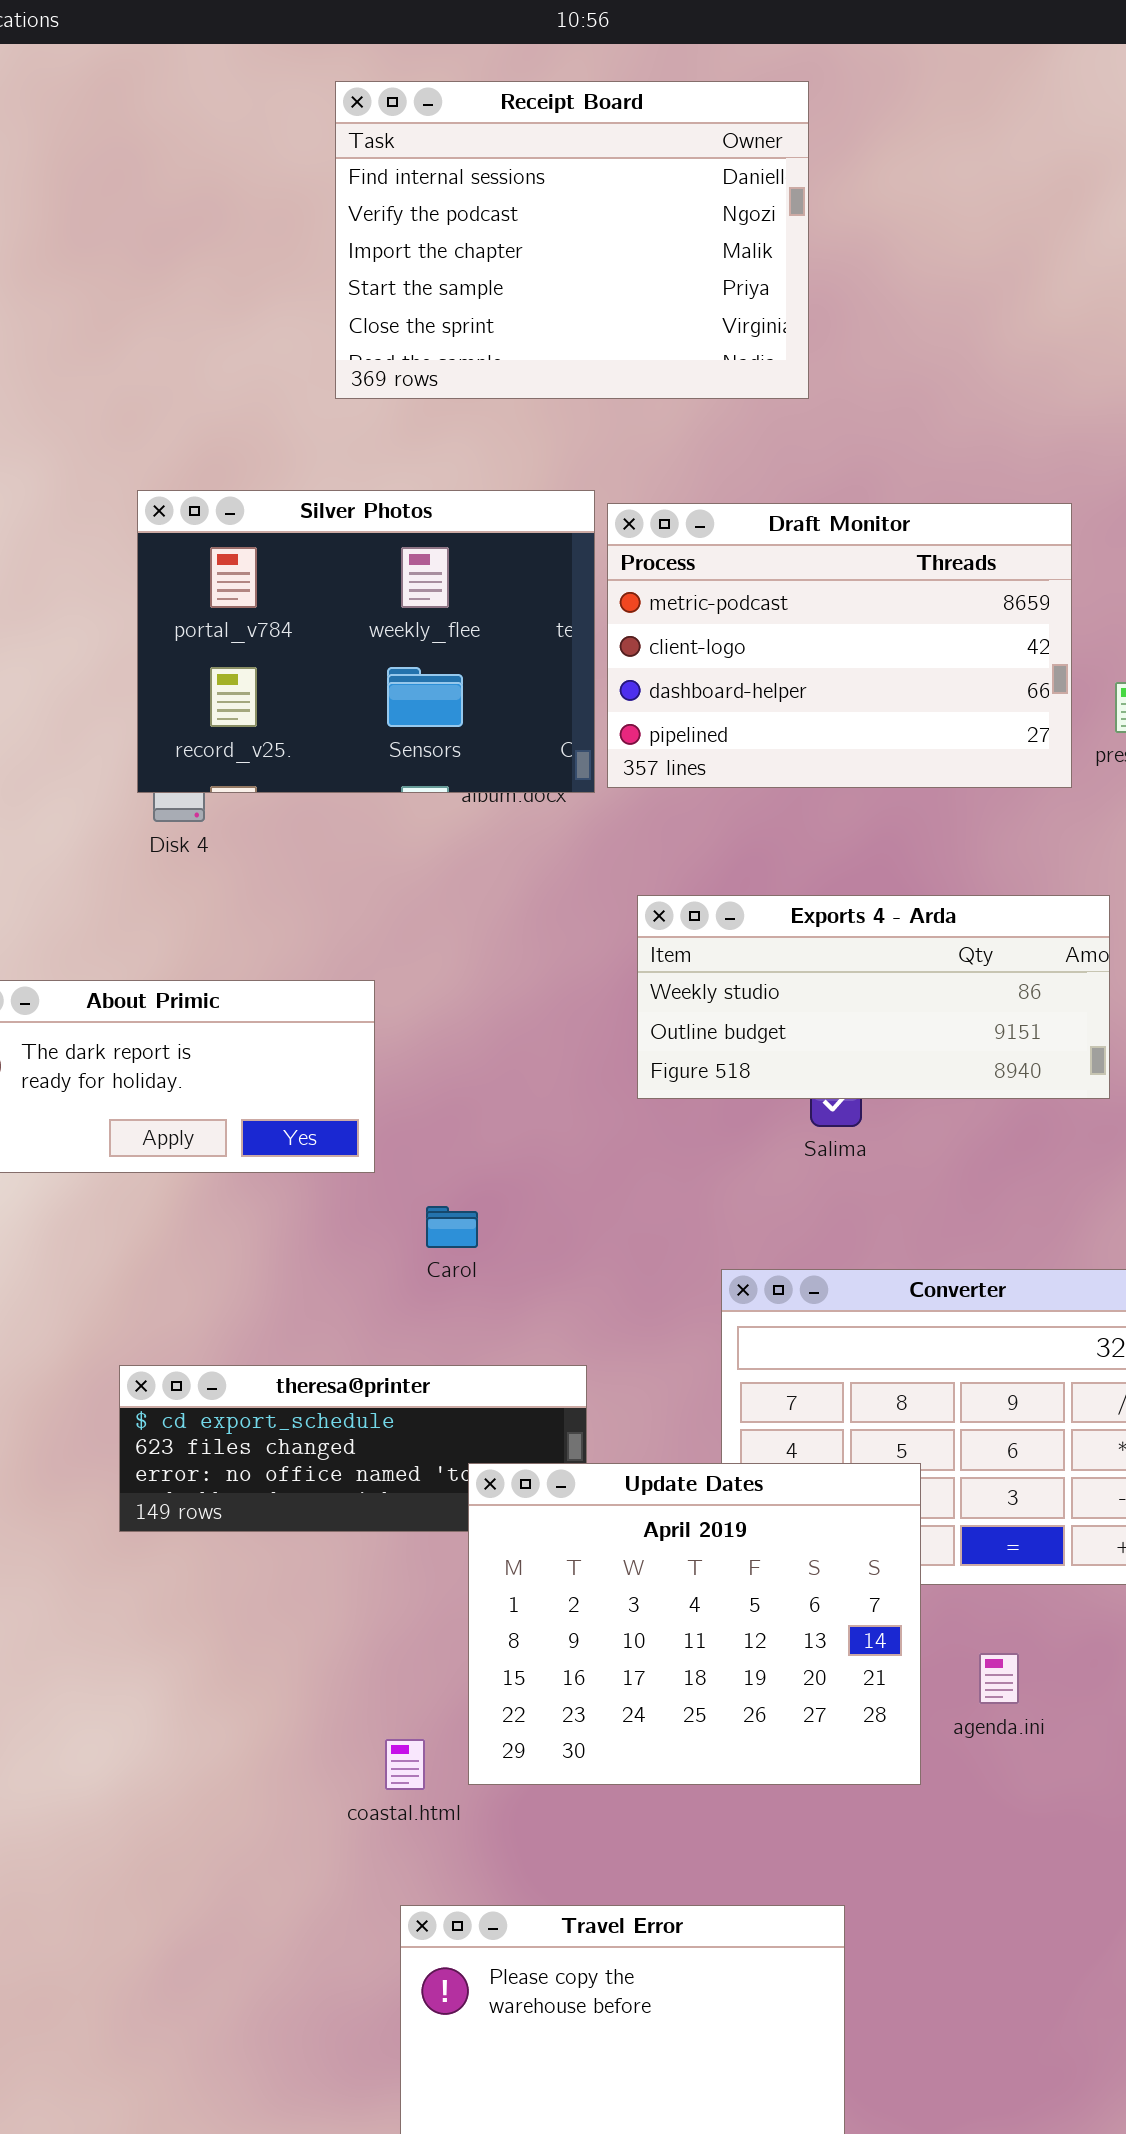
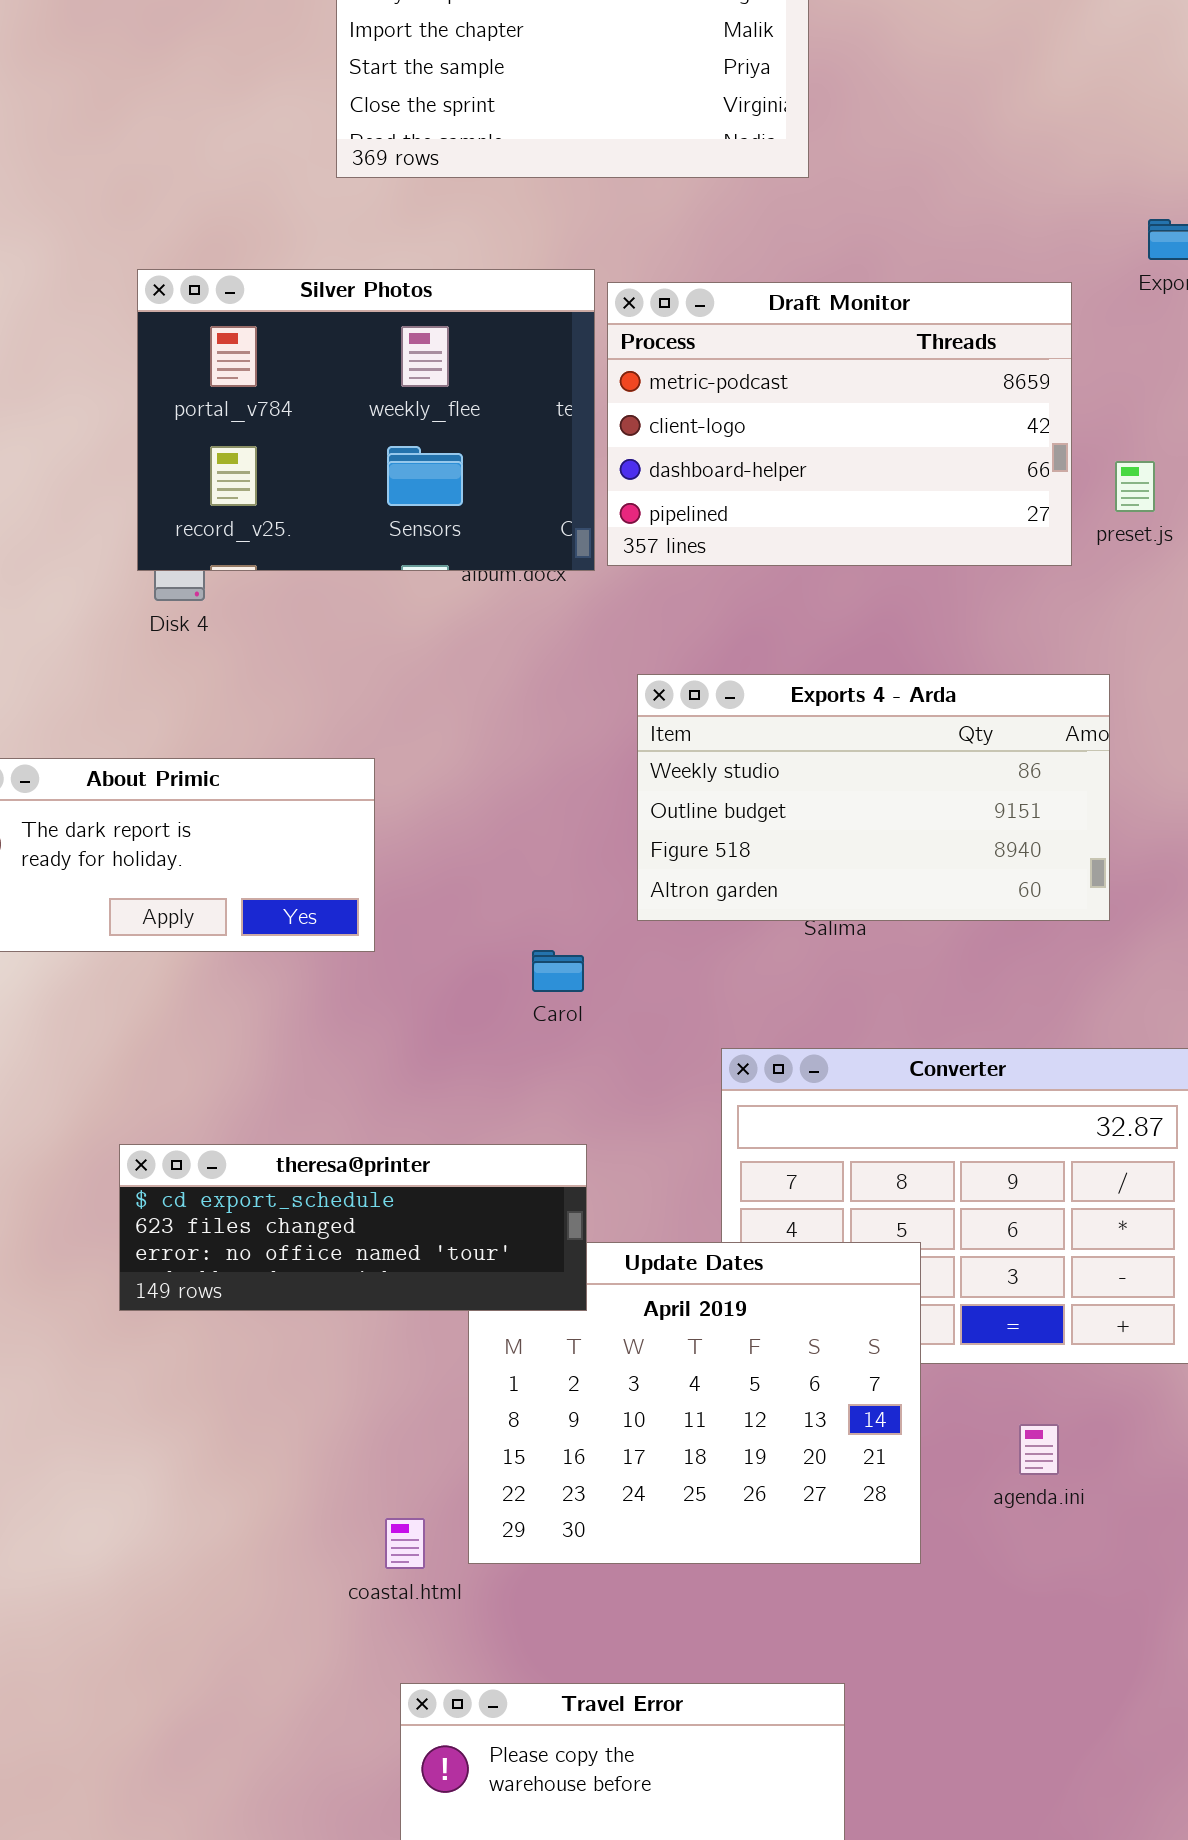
Exports 4 - Arda: [637,895,1110,1099] -> [637,674,1110,921], resized
Carol: [426,1206,478,1248] -> [532,950,584,992], moved
theresa@printer: [119,1365,587,1532] -> [119,1144,587,1311], raised
agenda.ini: [979,1653,1019,1704] -> [1019,1424,1059,1475], moved

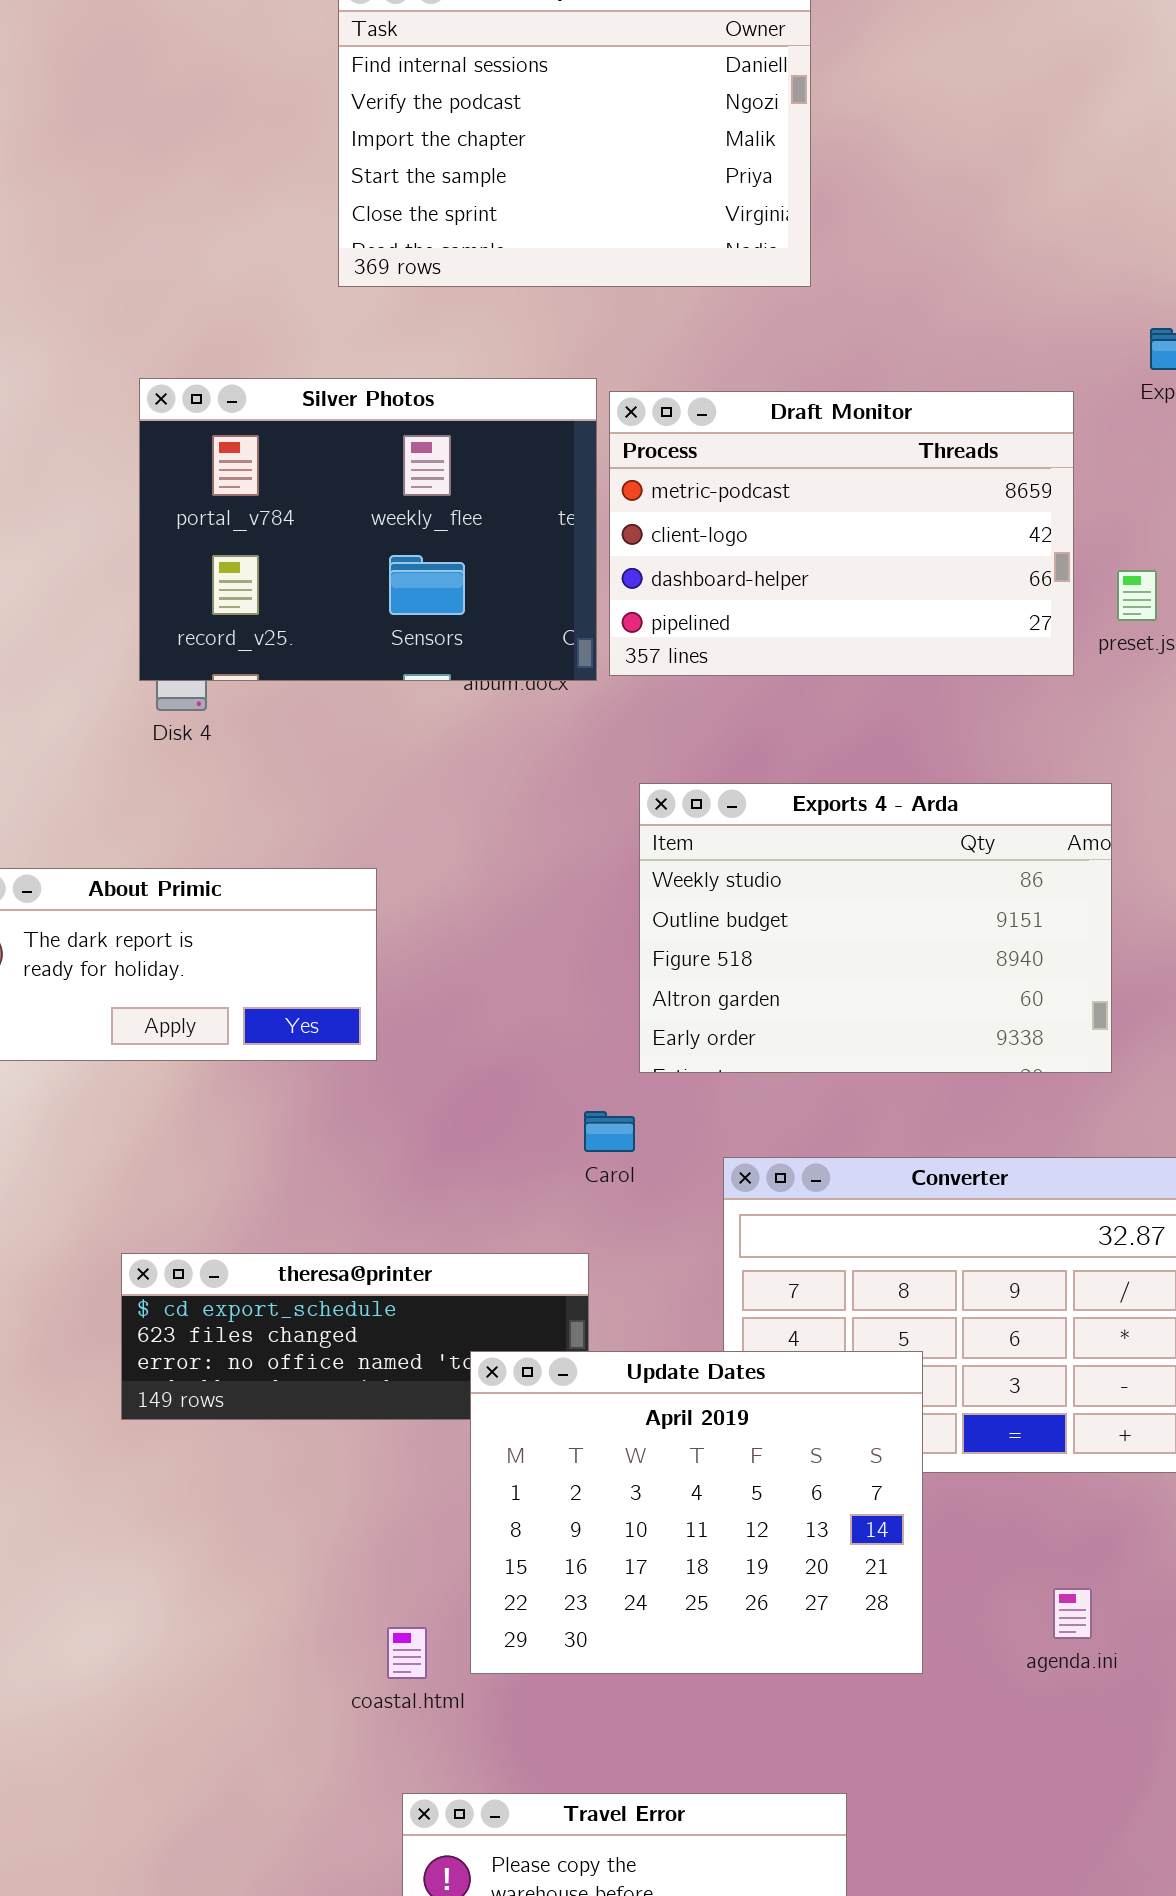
Exports 4 - Arda: [637,674,1110,921] -> [639,783,1112,1073], resized
Carol: [532,950,584,992] -> [584,1111,635,1152], moved
Update Dates: [468,1242,921,1564] -> [470,1351,923,1674], raised
agenda.ini: [1019,1424,1059,1475] -> [1053,1588,1092,1639], moved

